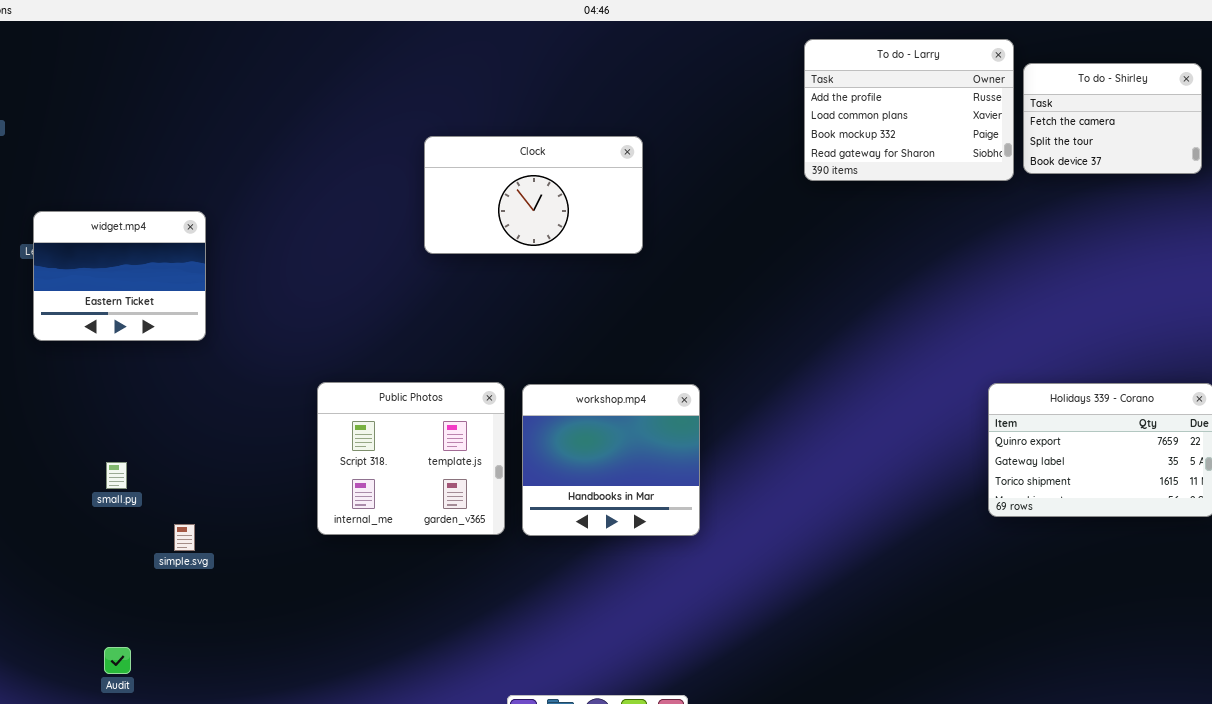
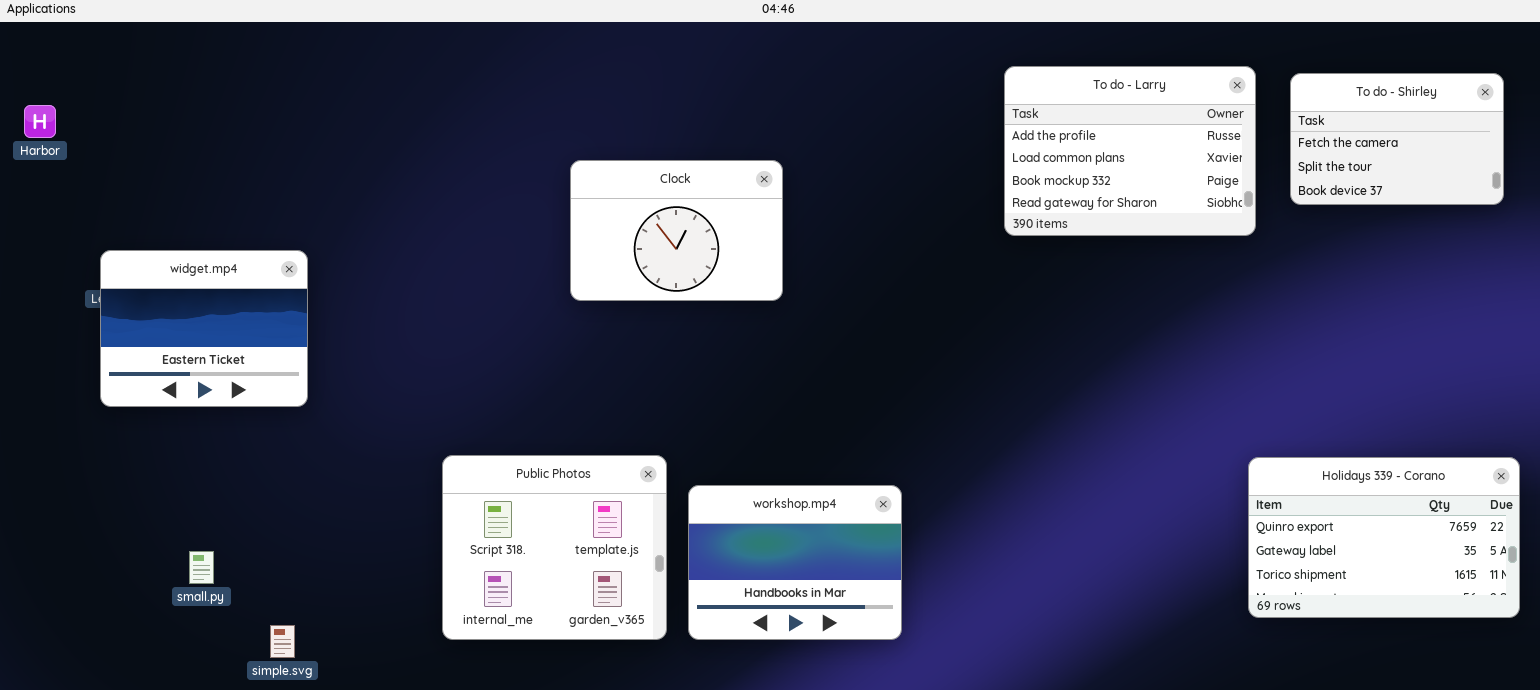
To do - Larry: [804,39,1014,181] -> [1004,66,1256,236], moved
Clock: [424,136,643,254] -> [570,160,783,301], resized
workshop.mp4: [522,384,700,536] -> [688,485,902,640], resized

